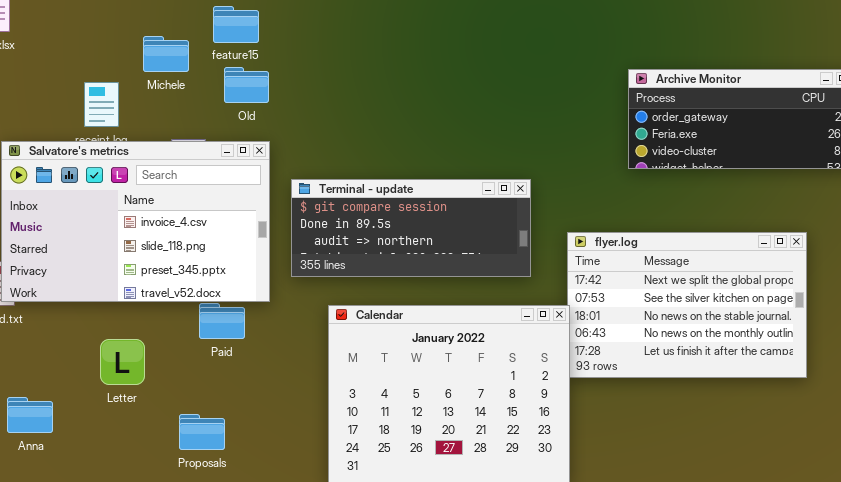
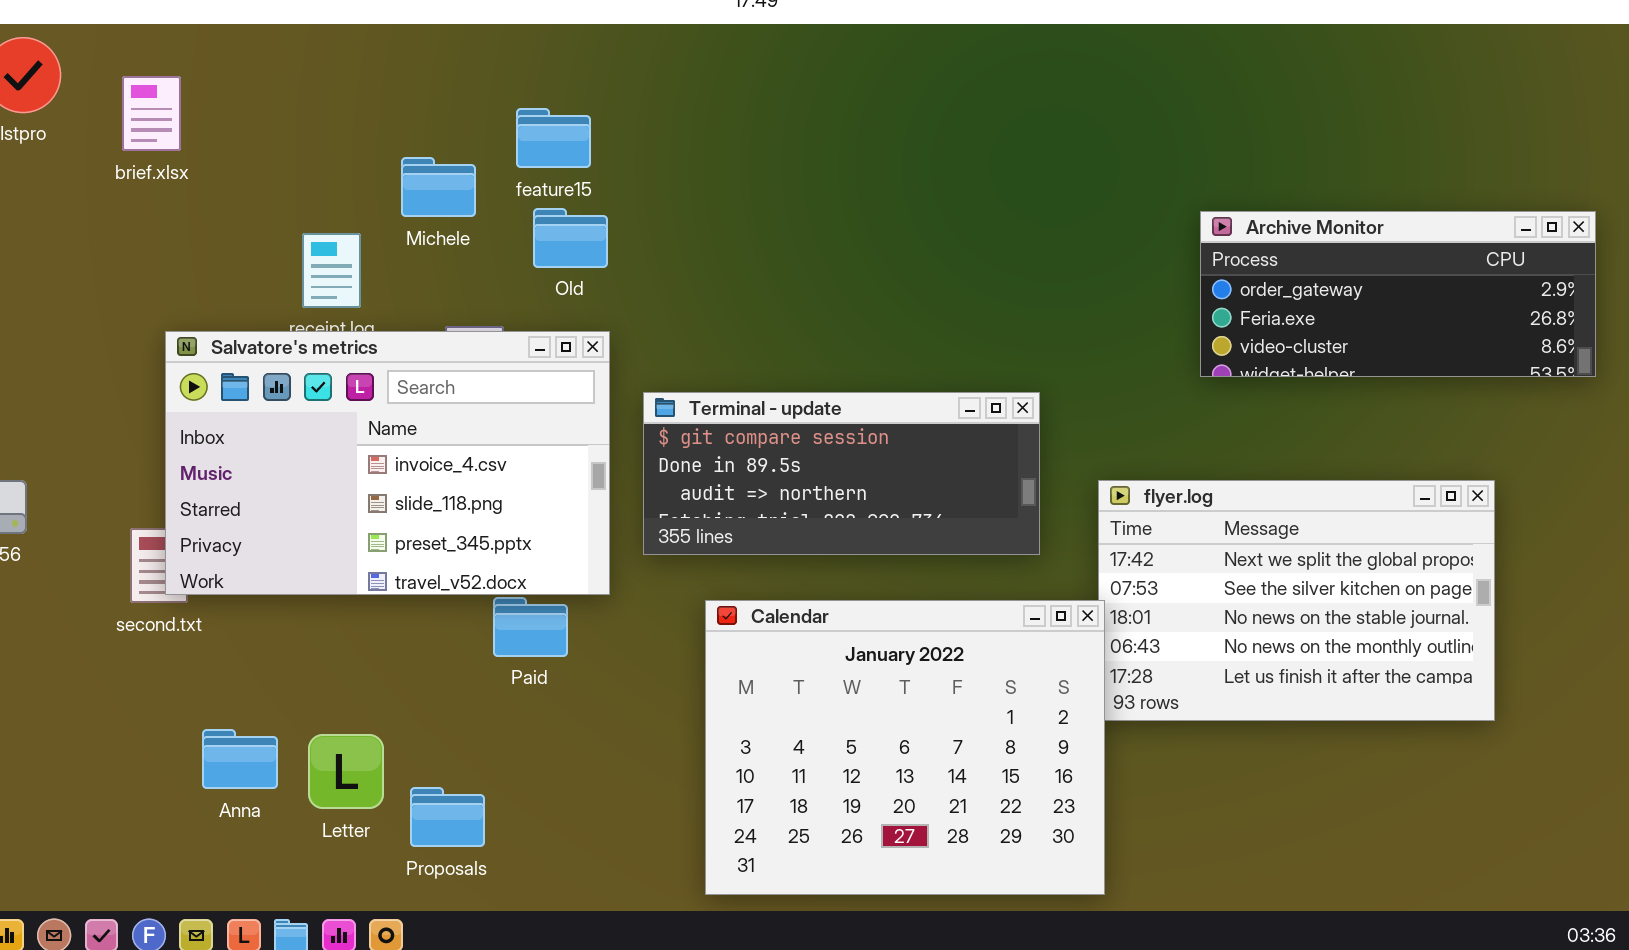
Letter: [100,339,145,385] -> [308,734,384,809], moved
Anna: [7,397,53,433] -> [202,729,278,789], moved
Proposals: [179,414,225,450] -> [410,787,485,847], moved

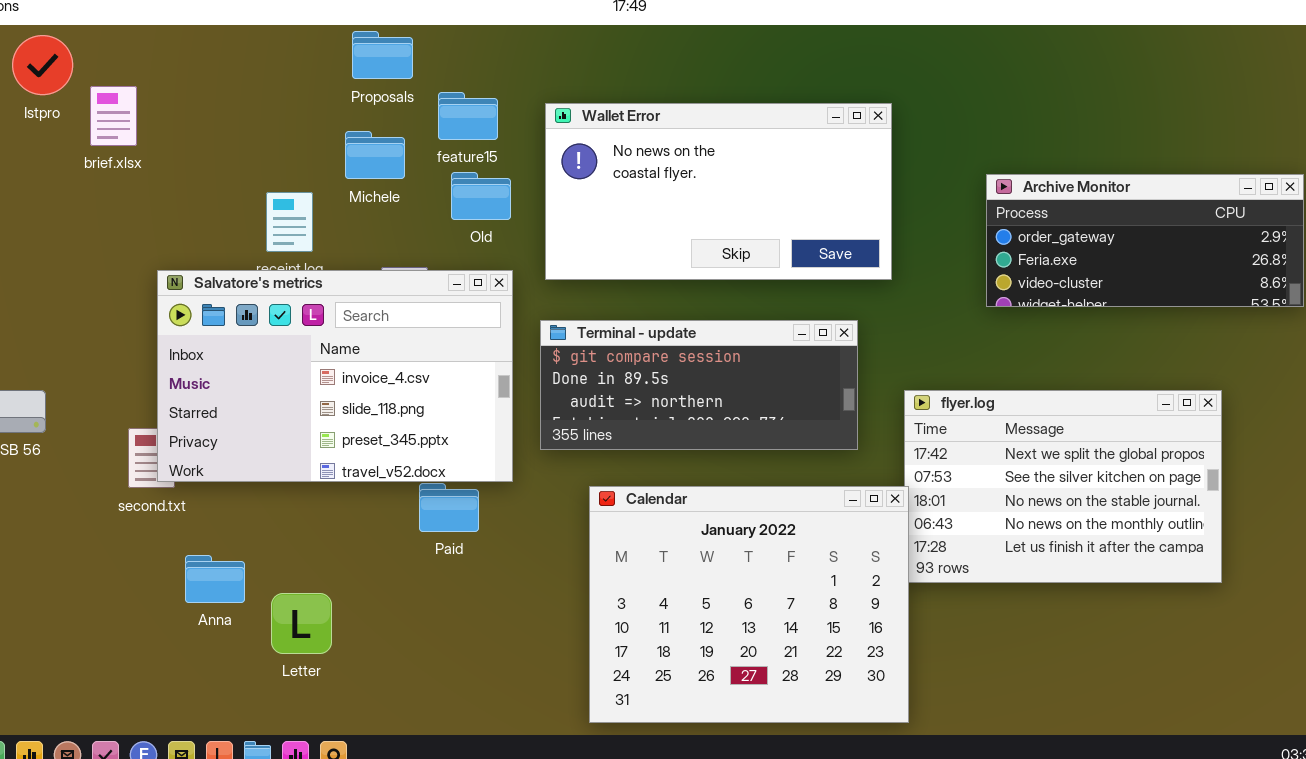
brief.xlsx: [122,76,181,151] -> [90,86,137,146], moved
Wallet Error: none -> [545,103,892,280], opened
Anna: [202,729,278,789] -> [185,555,245,603], moved
Proposals: [410,787,485,847] -> [352,31,413,79], moved

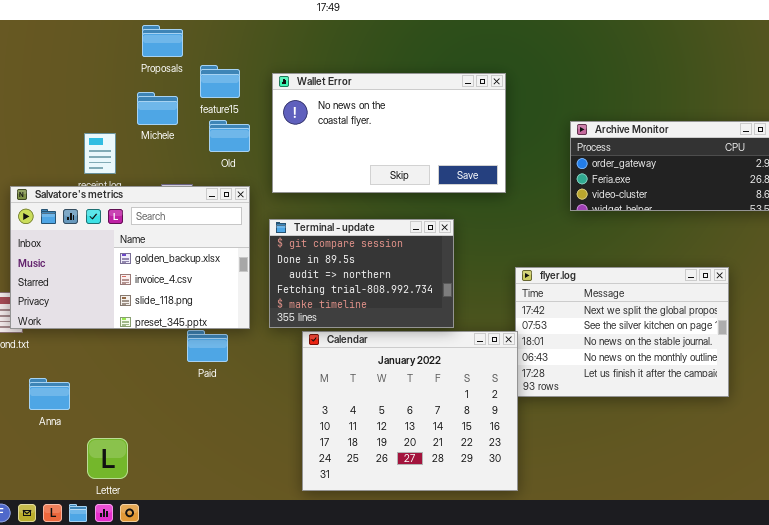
Salvatore's metrics: [157,270,513,482] -> [10,186,250,329], scrolled up 1 row
Terminal - update: [540,320,858,450] -> [269,219,454,328], resized
Letter: [271,593,332,654] -> [87,438,128,479], moved

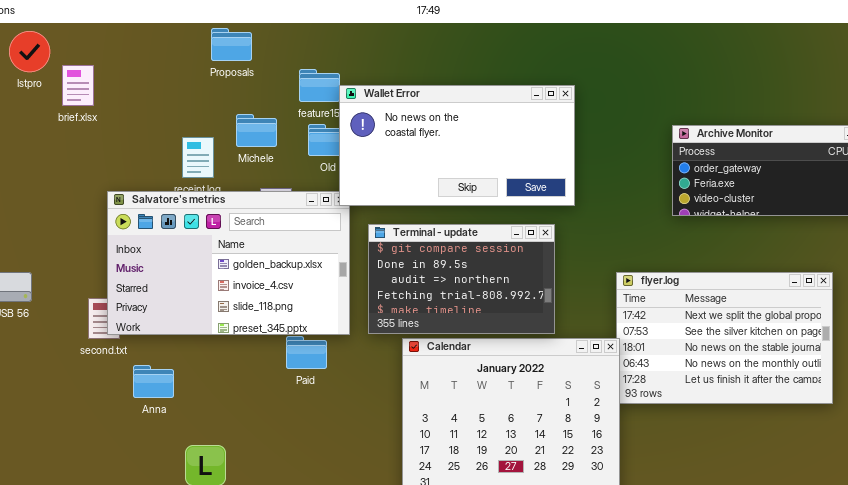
Proposals: [142,25,183,57] -> [211,28,252,61], moved
Wallet Error: [272,73,506,193] -> [339,85,575,206], moved
Michele: [137,92,178,125] -> [236,114,277,147], moved
Anna: [29,378,70,410] -> [133,365,174,398], moved

